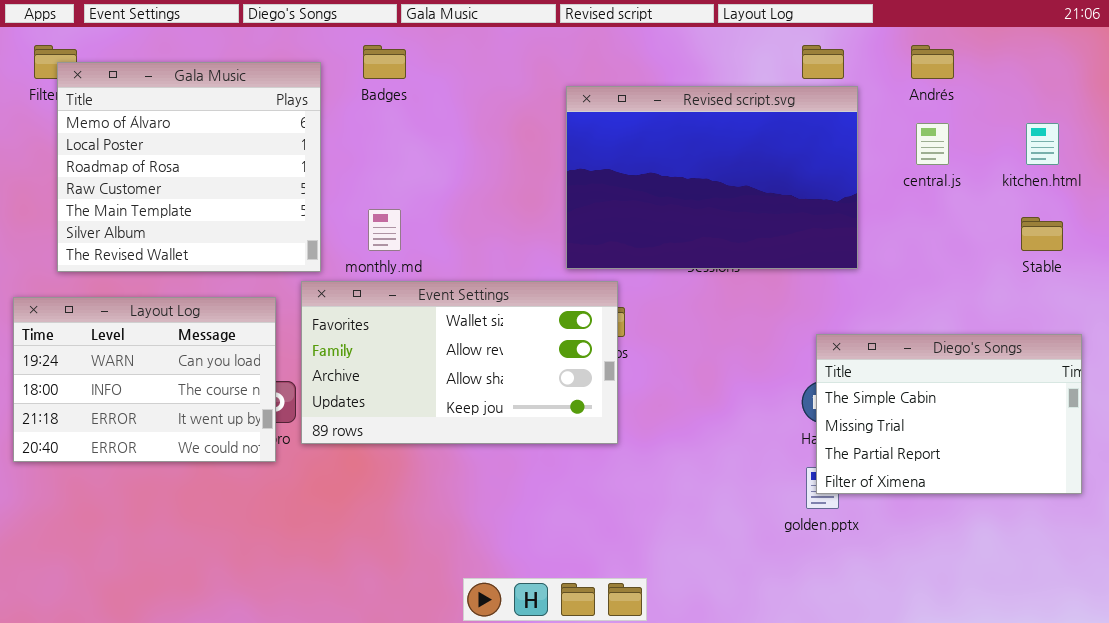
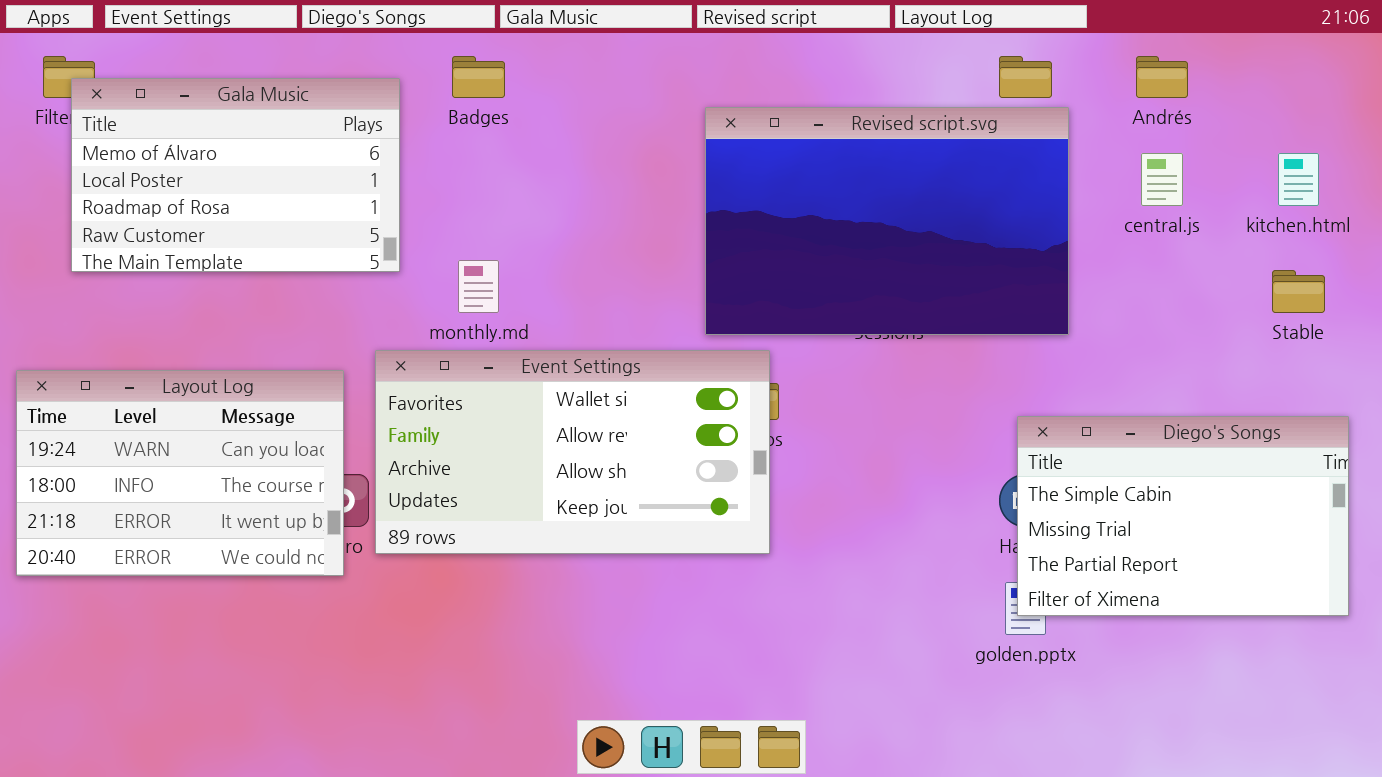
Gala Music: [57,62,321,272] -> [71,78,400,272], resized

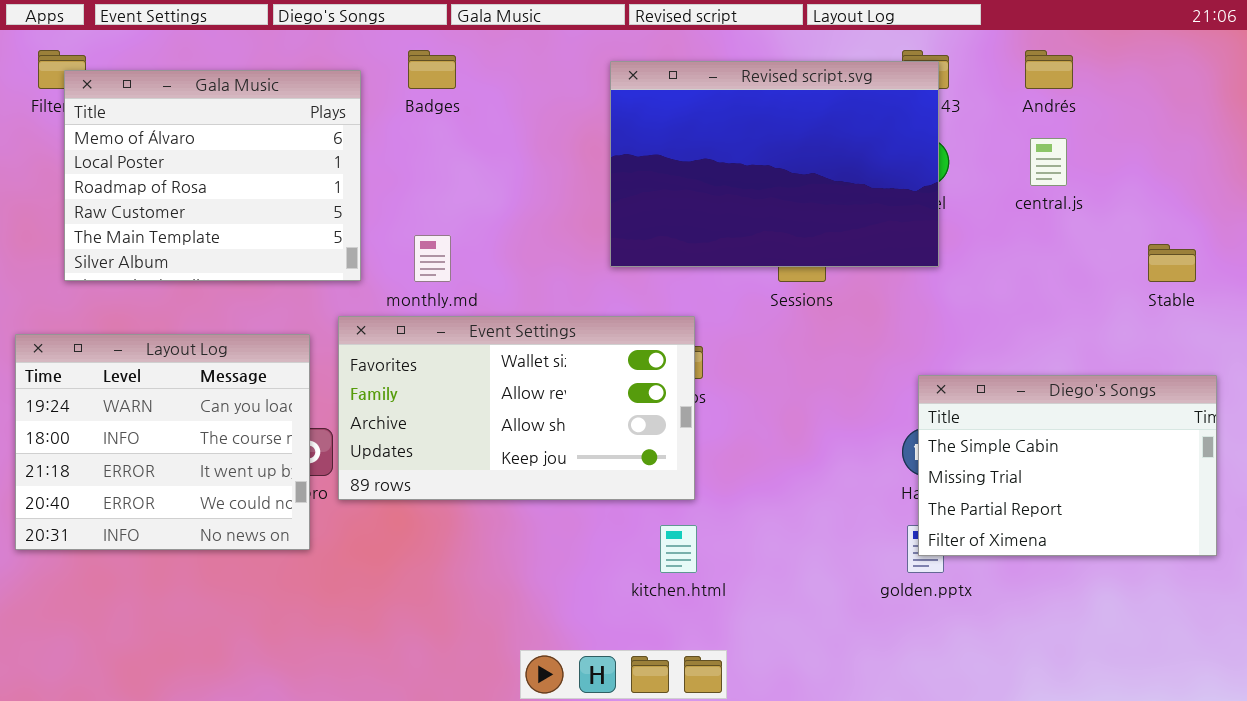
Gala Music: [71,78,400,272] -> [64,70,361,281], resized
Revised script.svg: [705,107,1069,335] -> [610,61,939,267], moved
kitchen.html: [1278,153,1319,206] -> [660,525,697,573], moved
Layout Log: [16,370,344,576] -> [15,334,310,550], resized

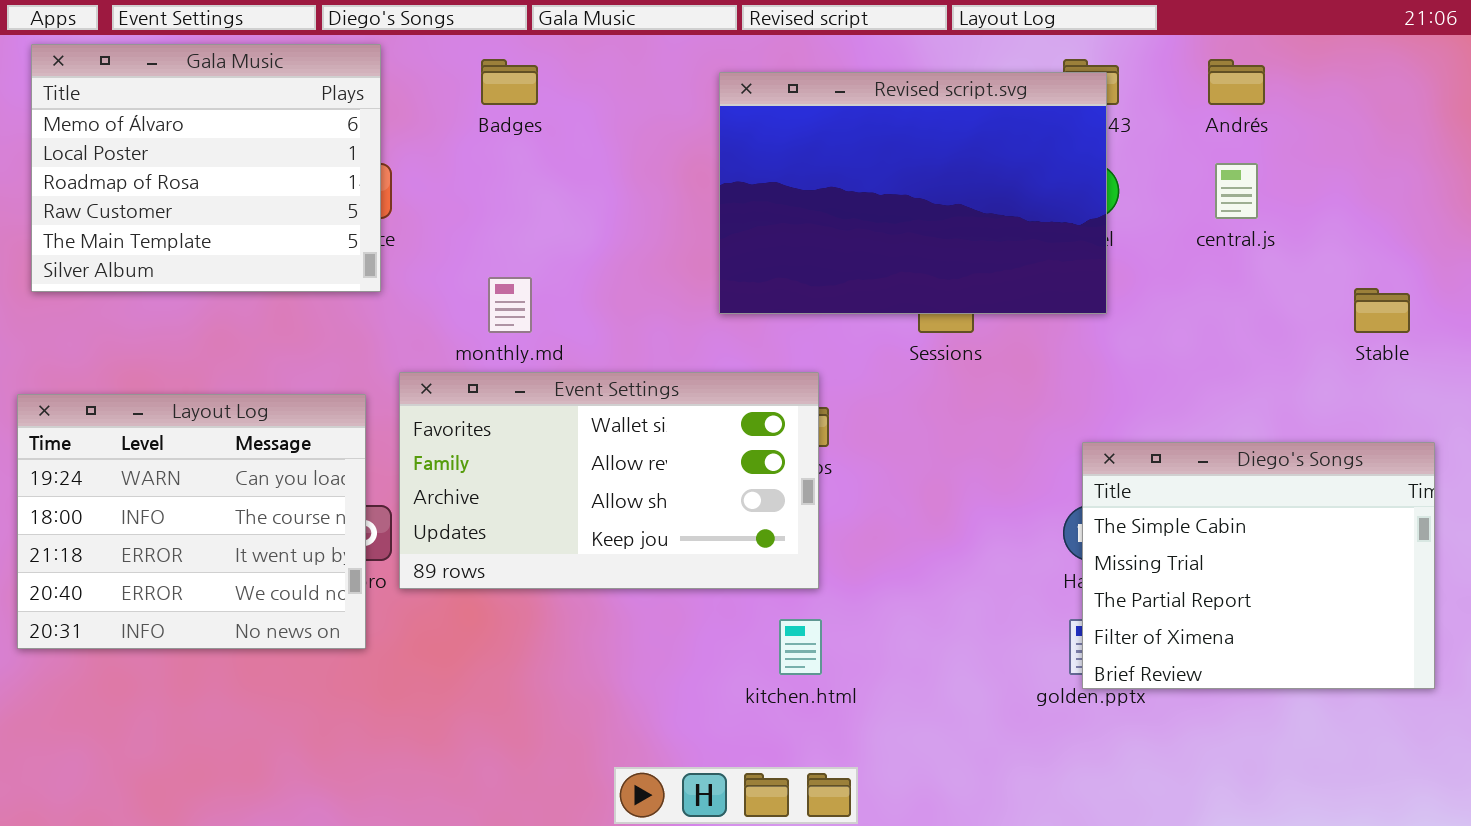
Gala Music: [64,70,361,281] -> [31,44,381,292], moved
Diego's Songs: [918,375,1217,556] -> [1082,442,1435,689], resized

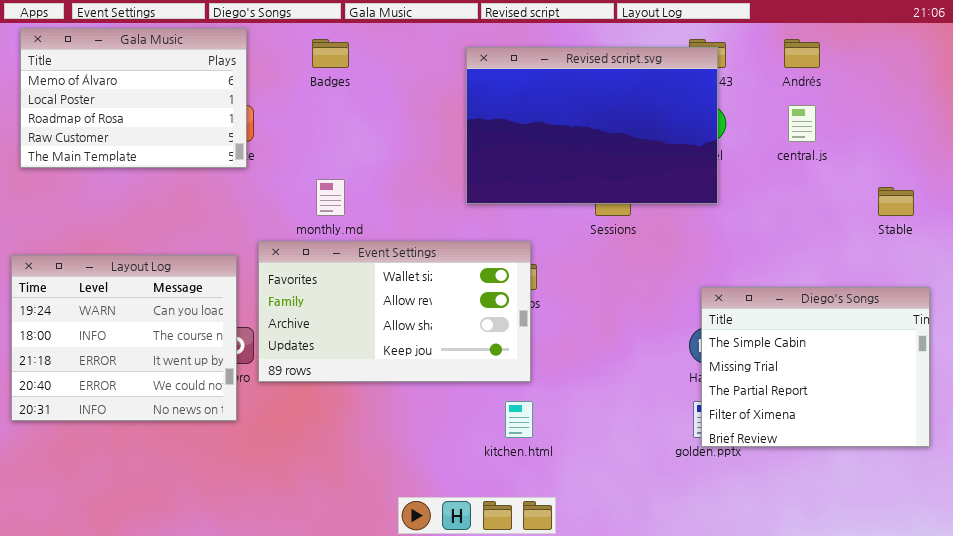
Gala Music: [31,44,381,292] -> [20,28,247,168], resized

